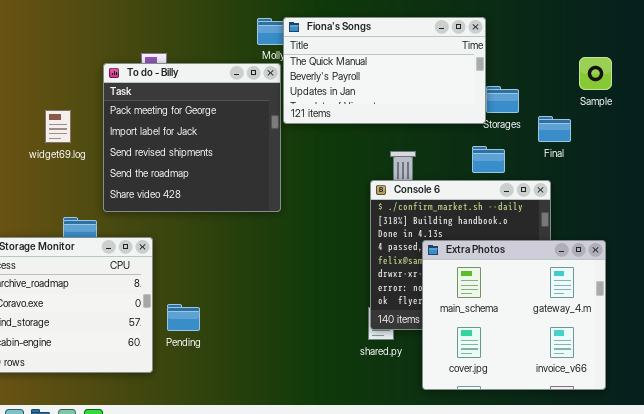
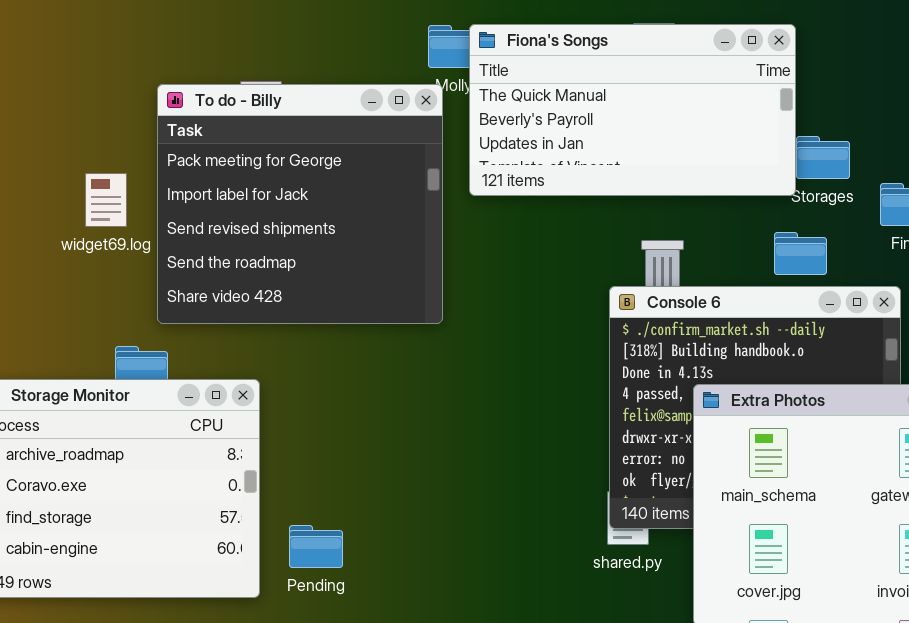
To do - Billy: [103,63,281,212] -> [157,84,443,324], moved
Pending: [167,304,200,331] -> [289,525,343,568], moved

